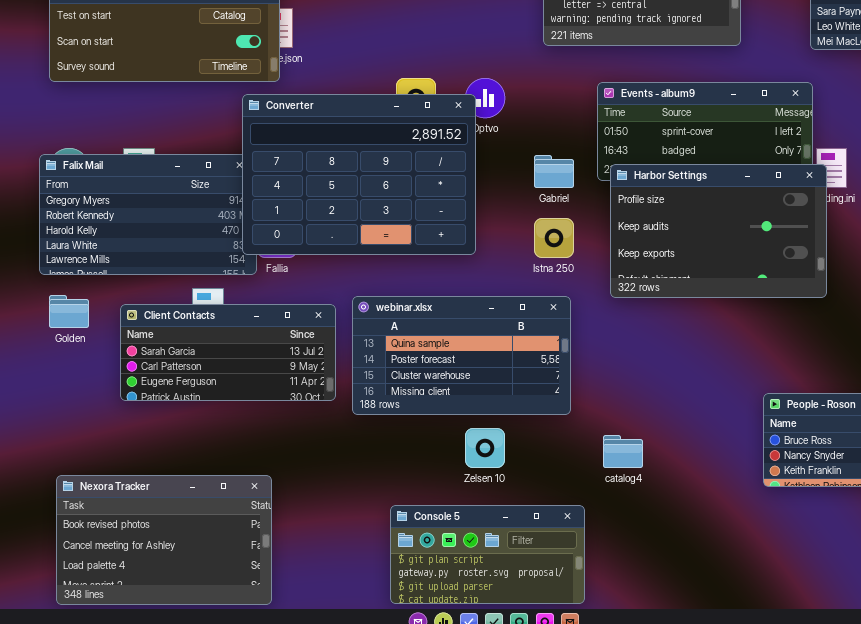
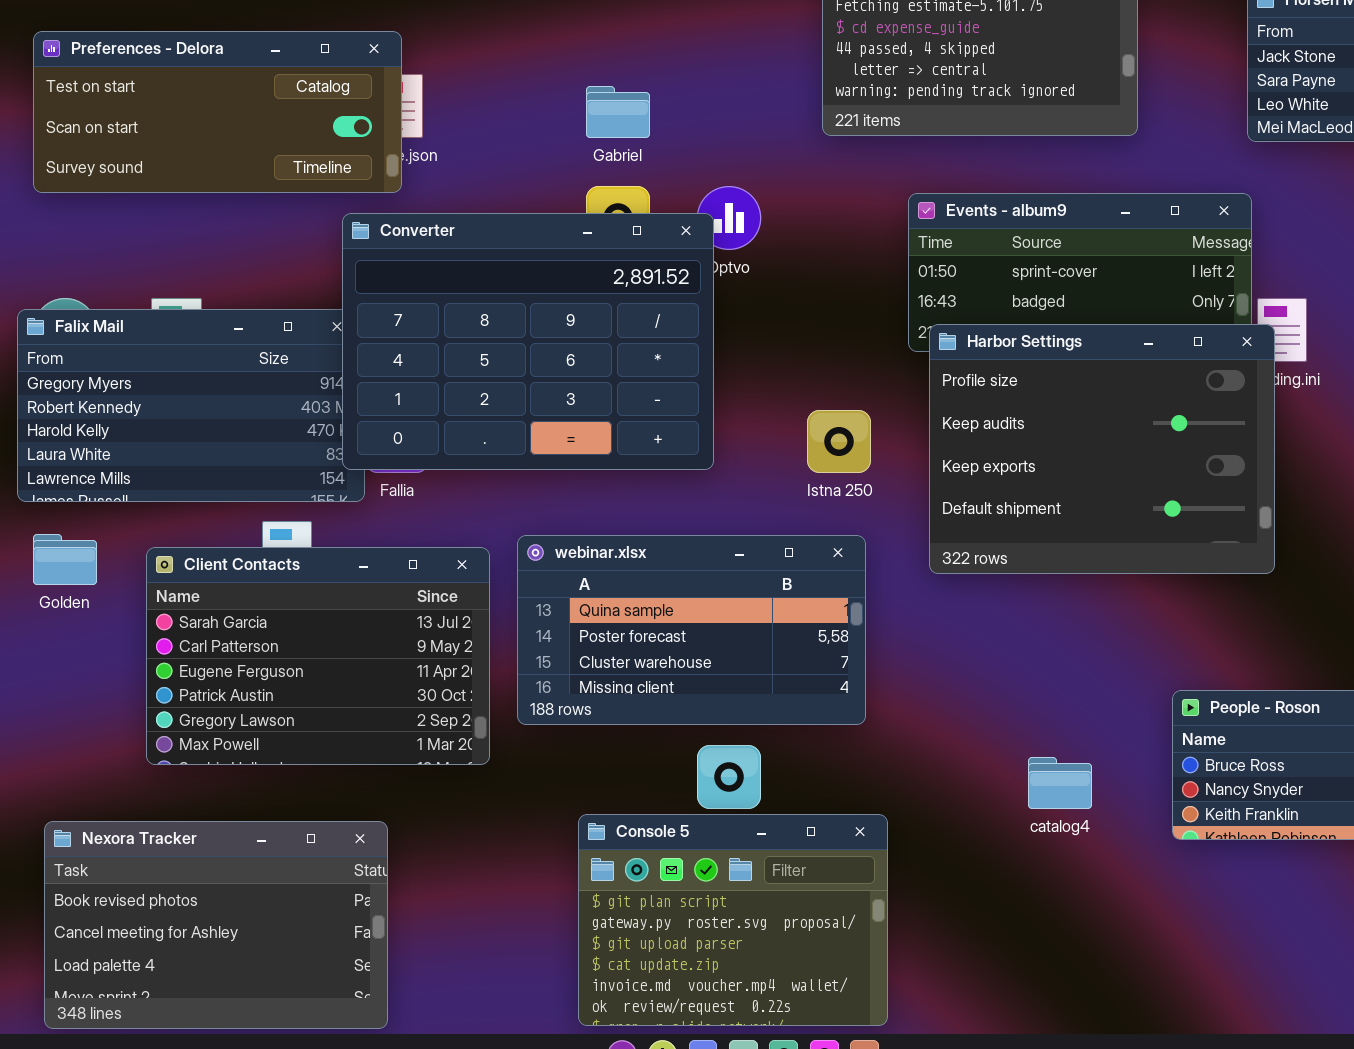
Gabriel: [534,155,574,188] -> [586,86,650,138], moved
Harbor Settings: [610,164,827,298] -> [929,324,1275,574], resized
Client Contacts: [120,304,336,401] -> [146,547,490,765], resized
catalog4: [603,435,643,468] -> [1028,757,1092,809], moved
Console 5: [390,505,585,604] -> [578,814,888,1026], resized

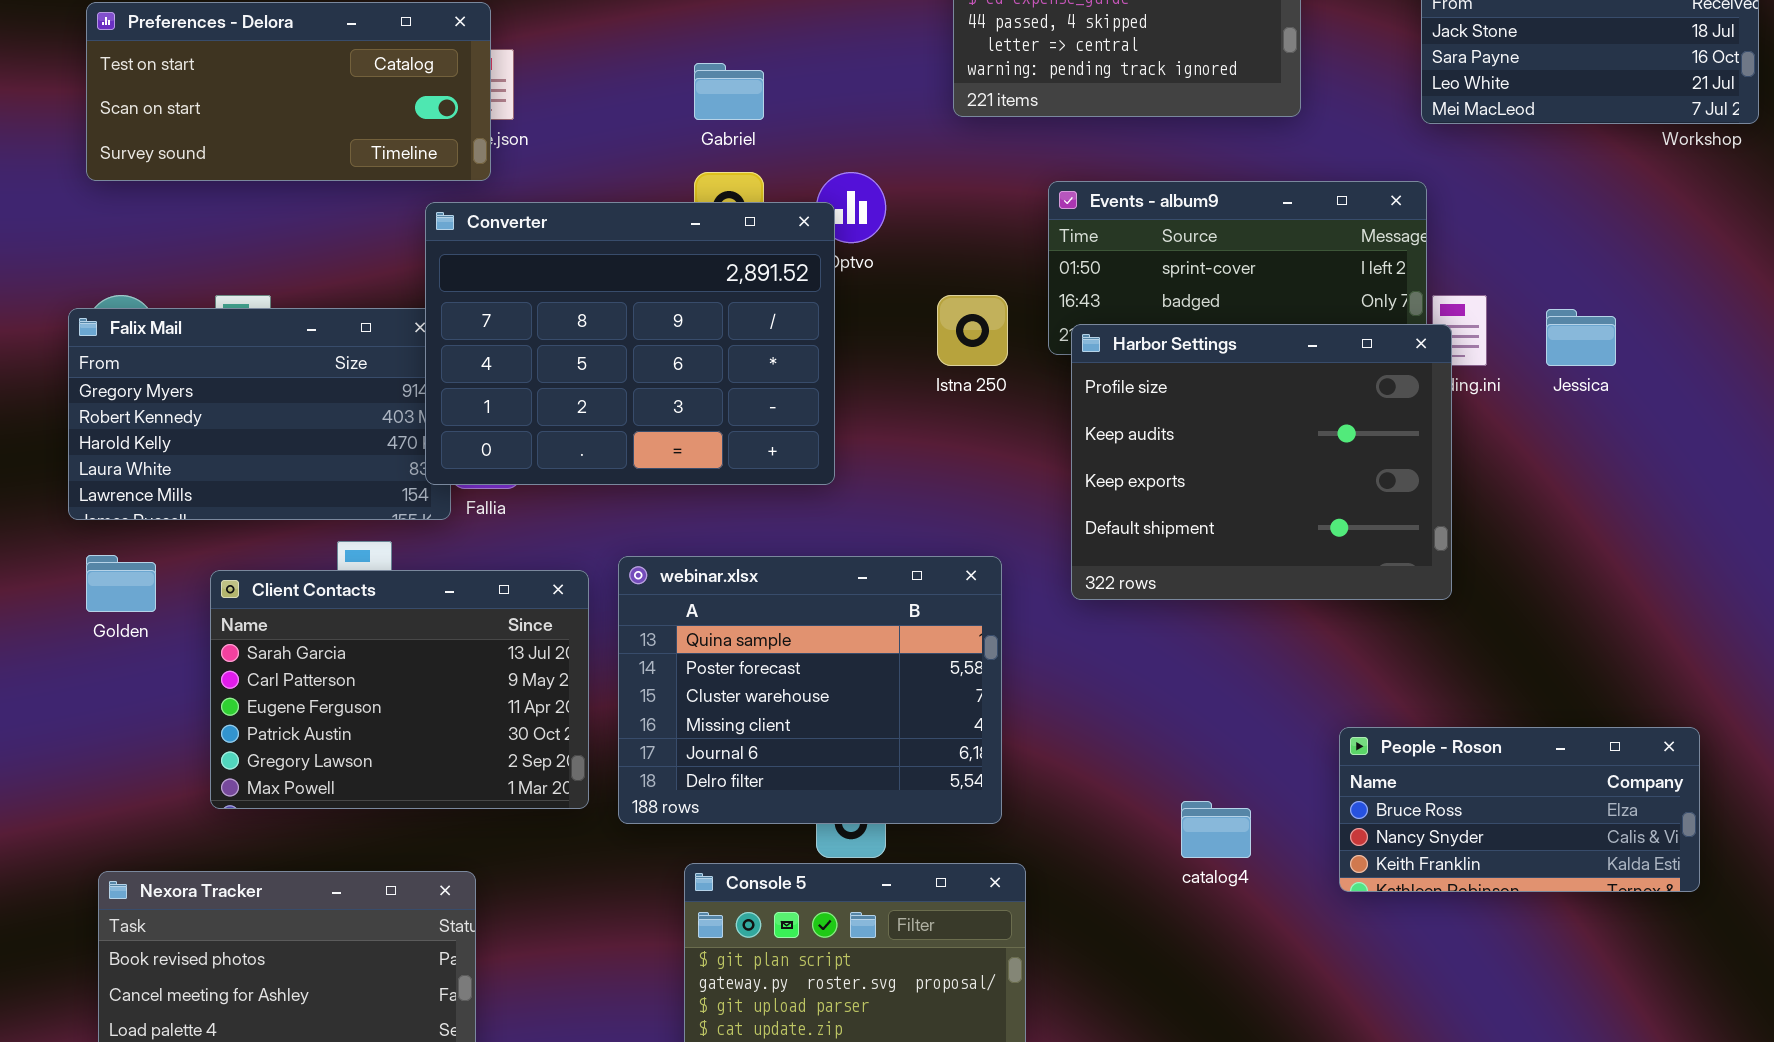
Istna 250: [807,410,871,473] -> [937,295,1008,366], moved
webinar.xlsx: [517,535,866,725] -> [618,556,1002,824], resized

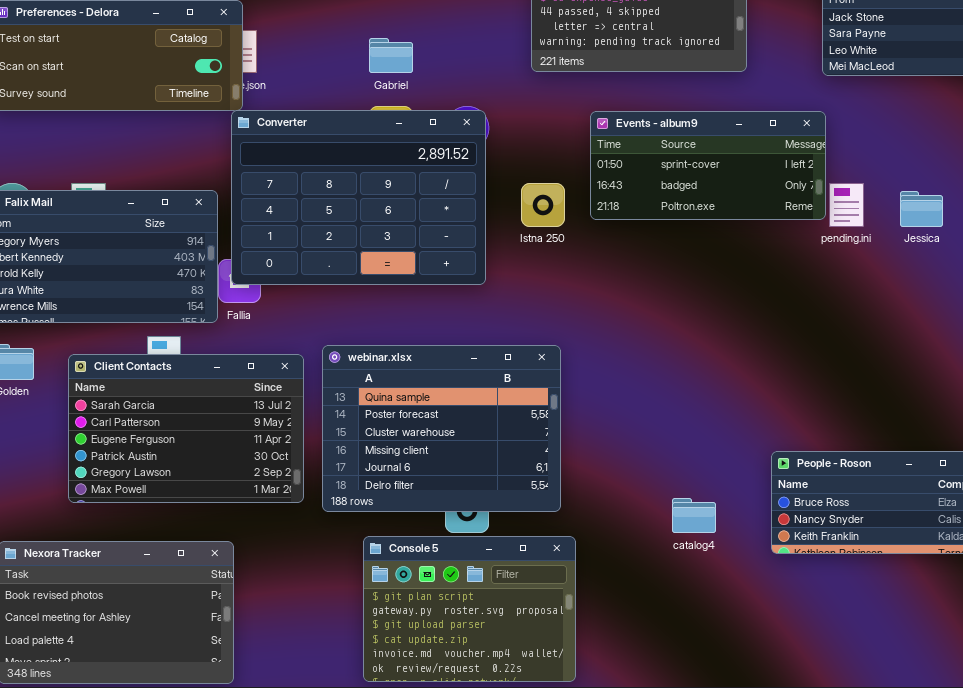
Converter: [425,202,835,485] -> [231,110,486,285], moved
Harbor Settings: [1071,324,1452,600] -> none, closed

